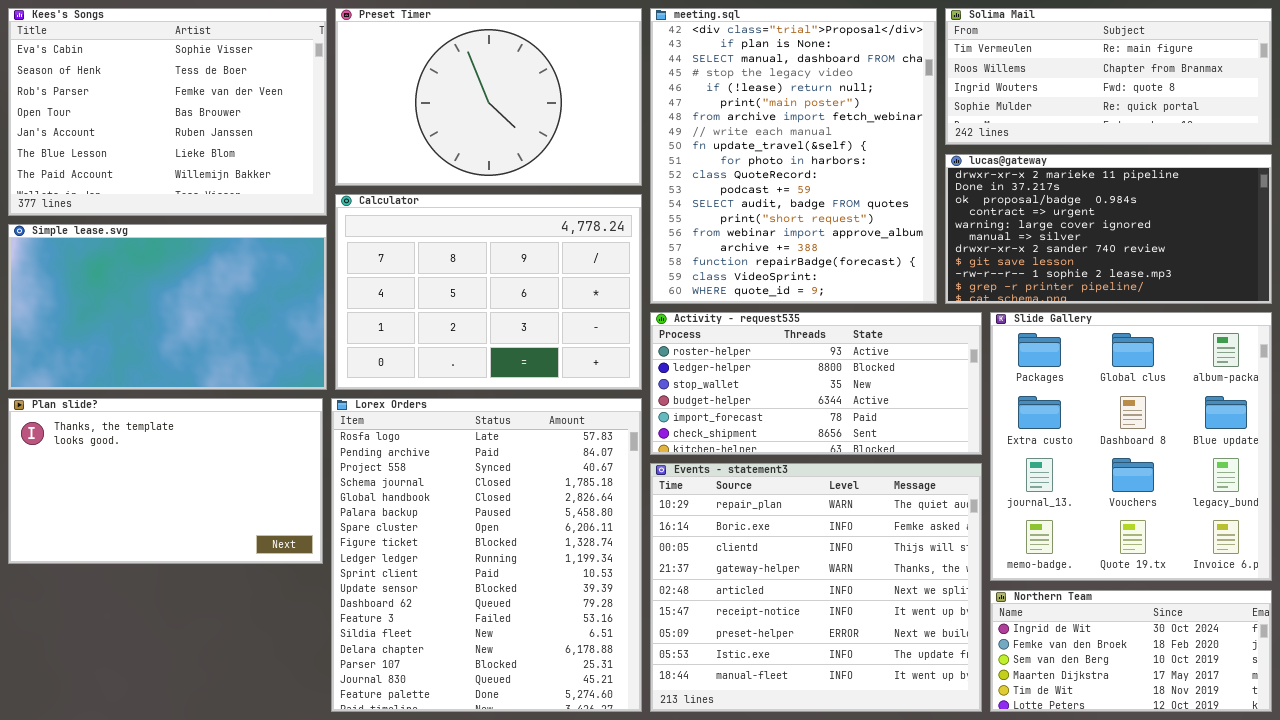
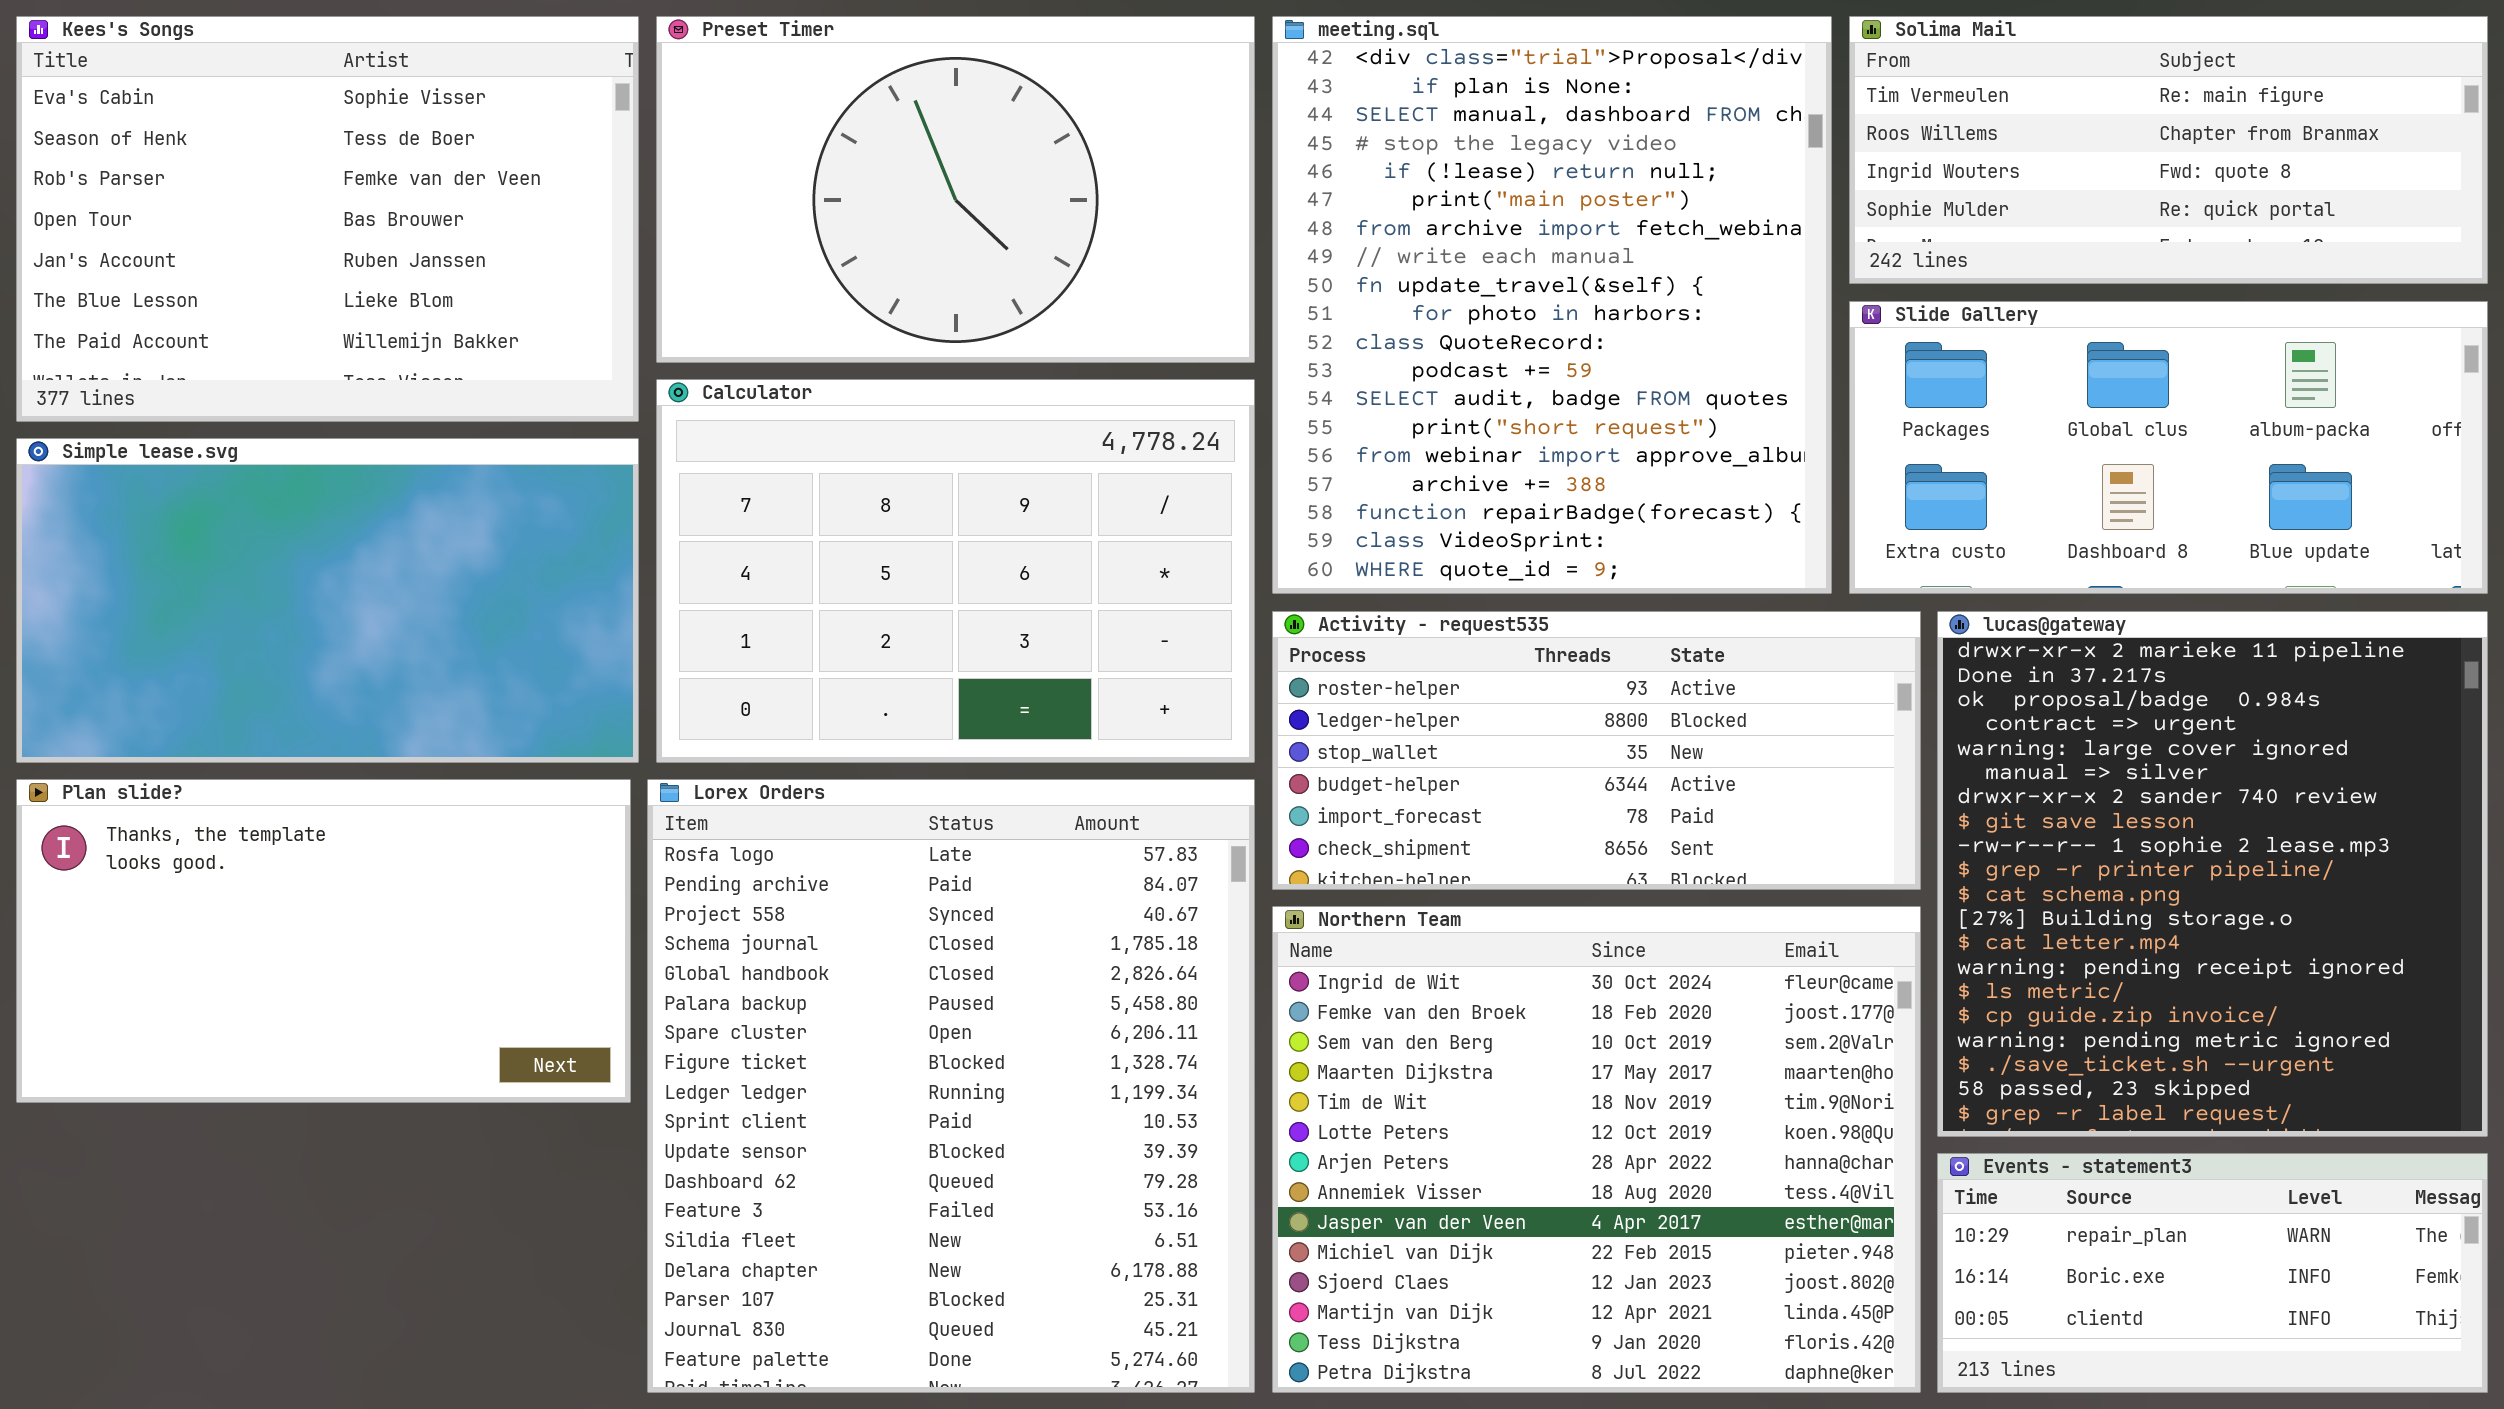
lucas@gateway: [945,154,1272,304] -> [1937,611,2488,1137], moved, resized
Slide Gallery: [990,312,1272,581] -> [1849,301,2488,594], moved, resized
Events - statement3: [650,463,982,712] -> [1937,1153,2488,1393], moved, resized
Northern Team: [990,590,1272,712] -> [1272,906,1921,1393], moved, resized

